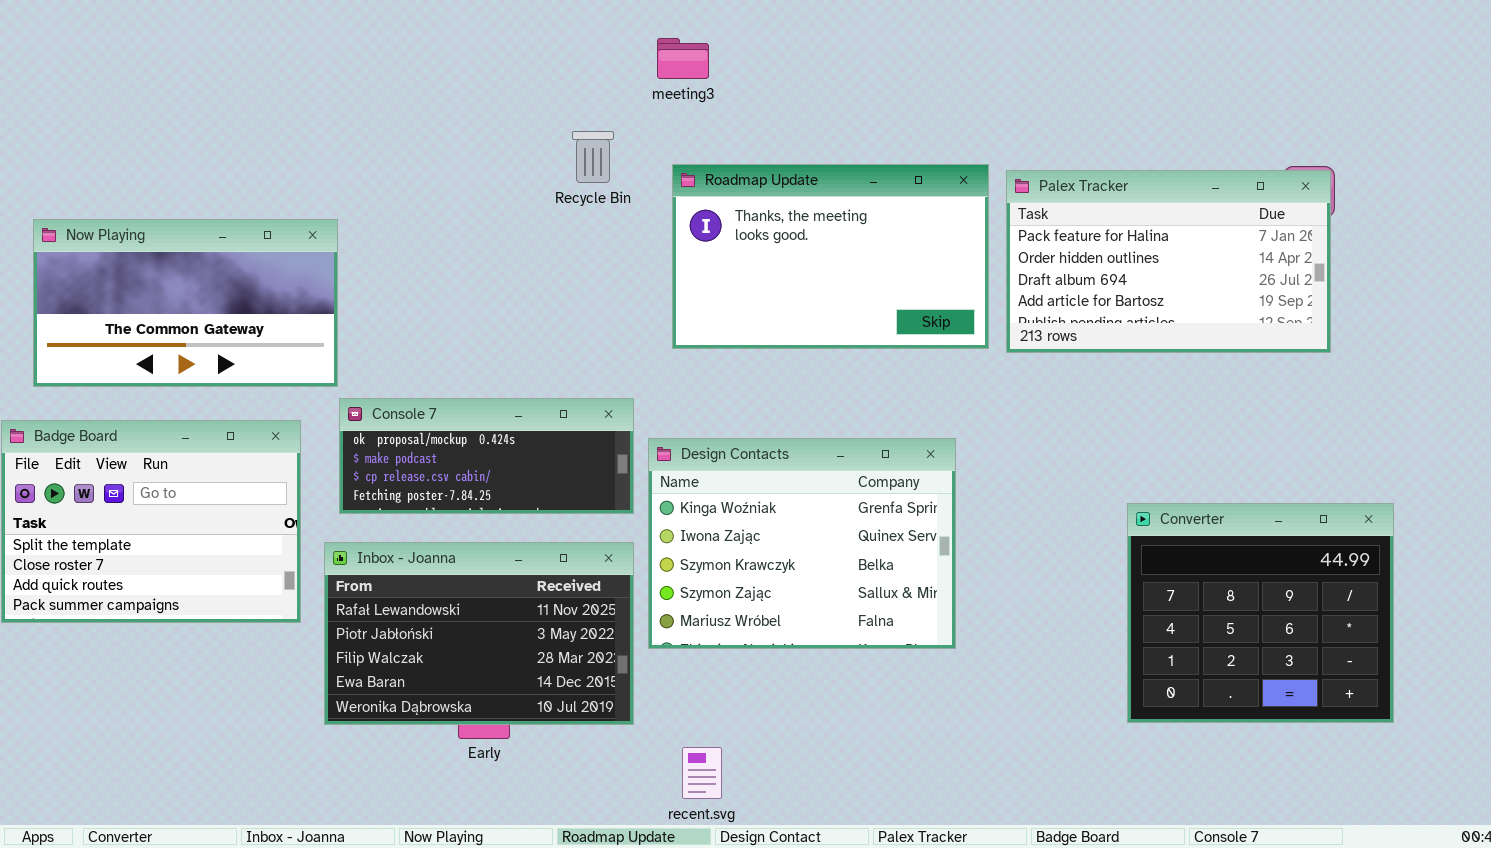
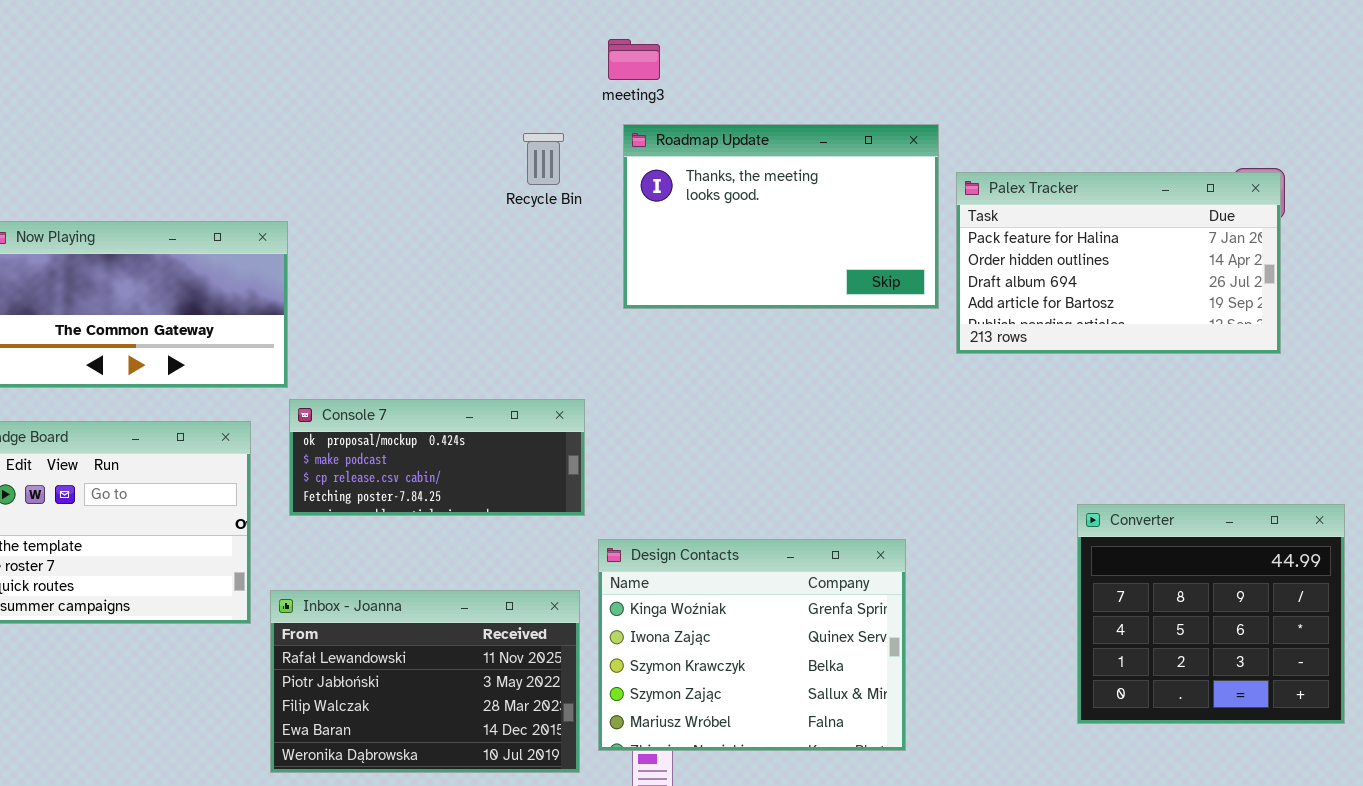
Roadmap Update: [672,164,989,349] -> [623,124,939,309], moved
Design Contacts: [648,438,956,649] -> [598,539,906,751], moved
Inbox - Joanna: [324,542,634,725] -> [270,590,580,773], moved

